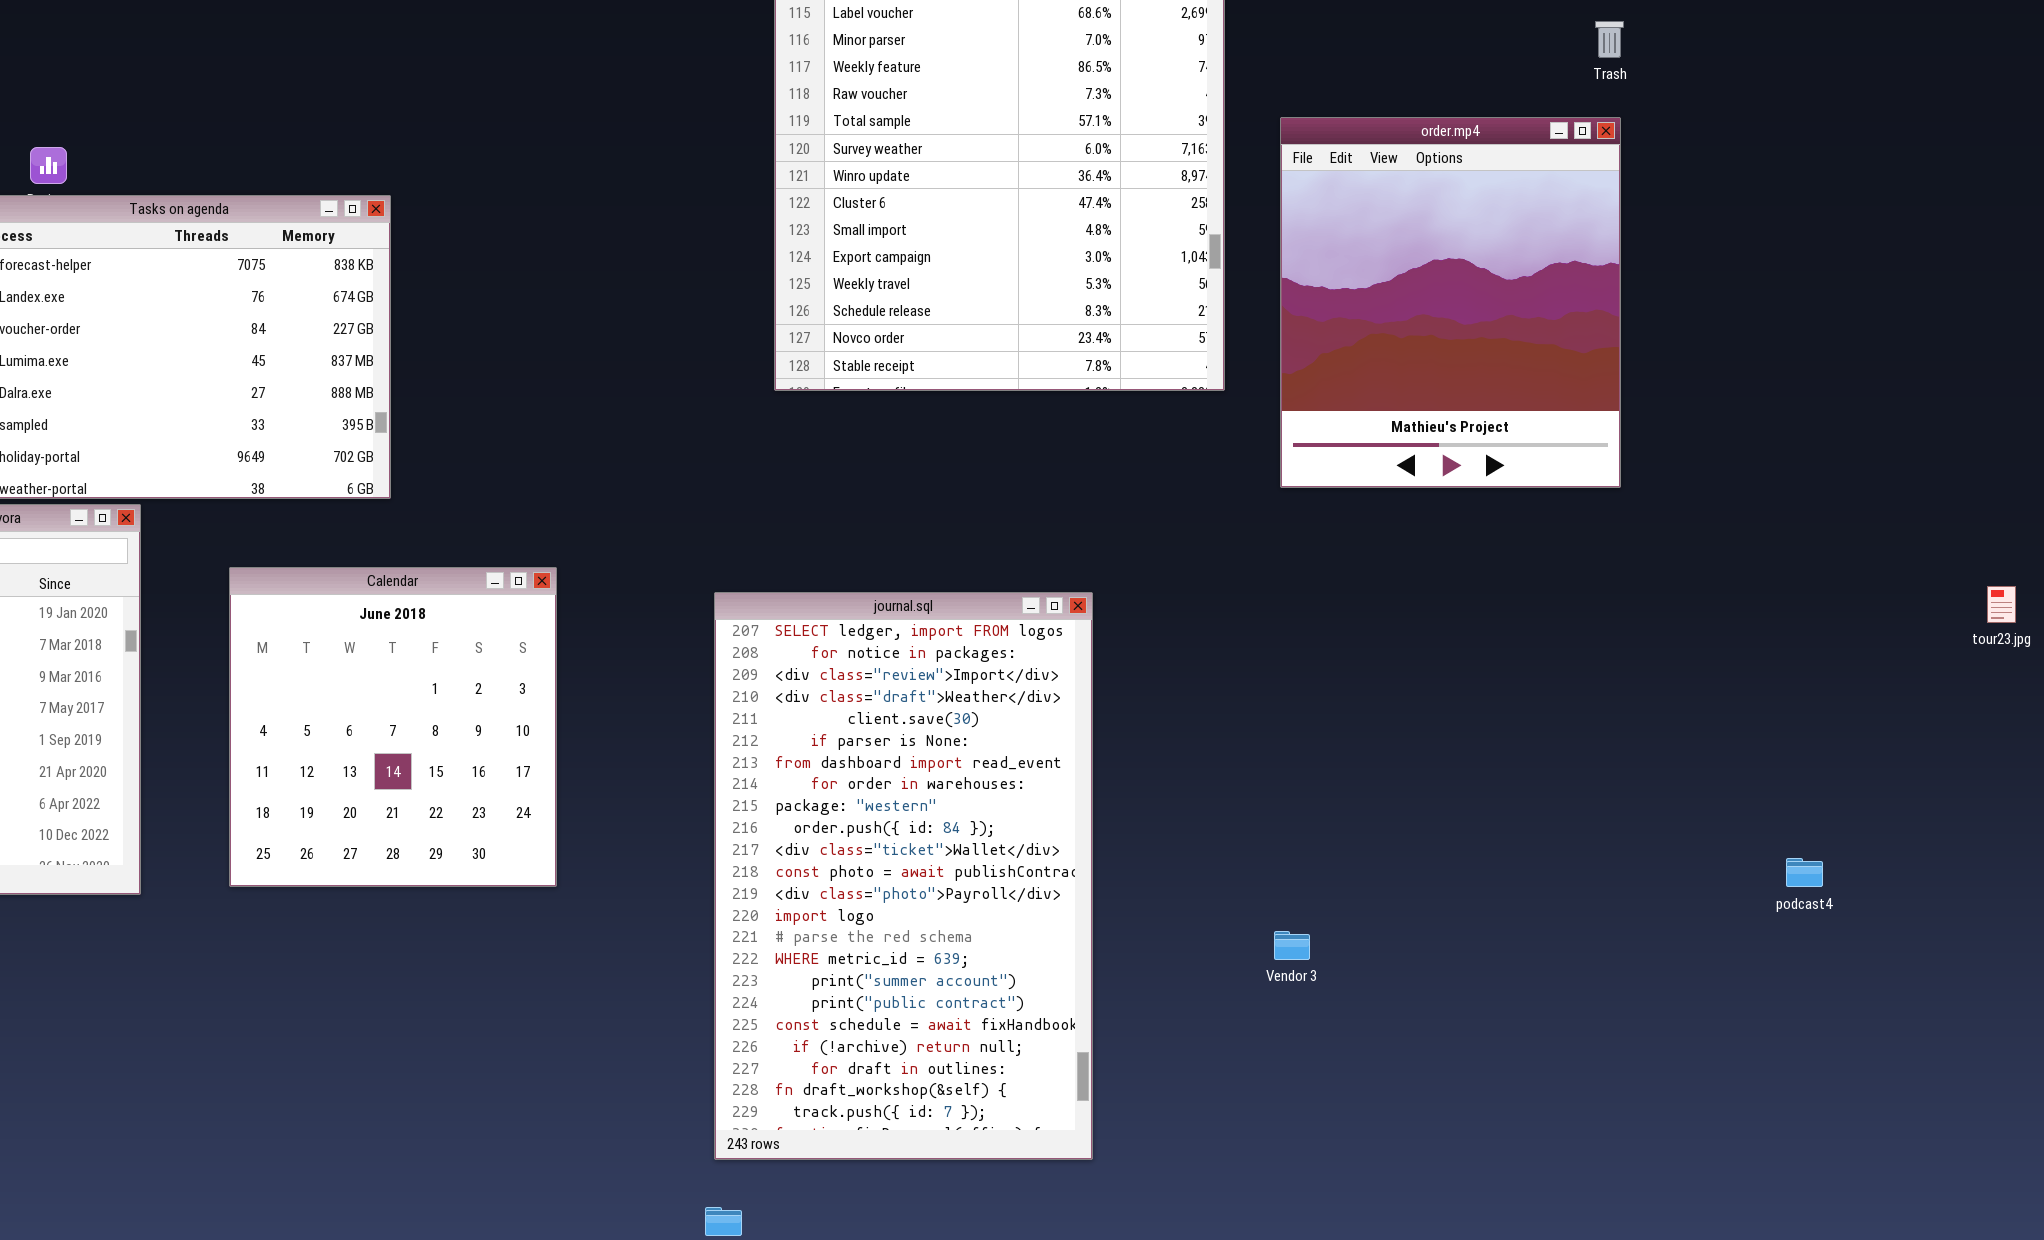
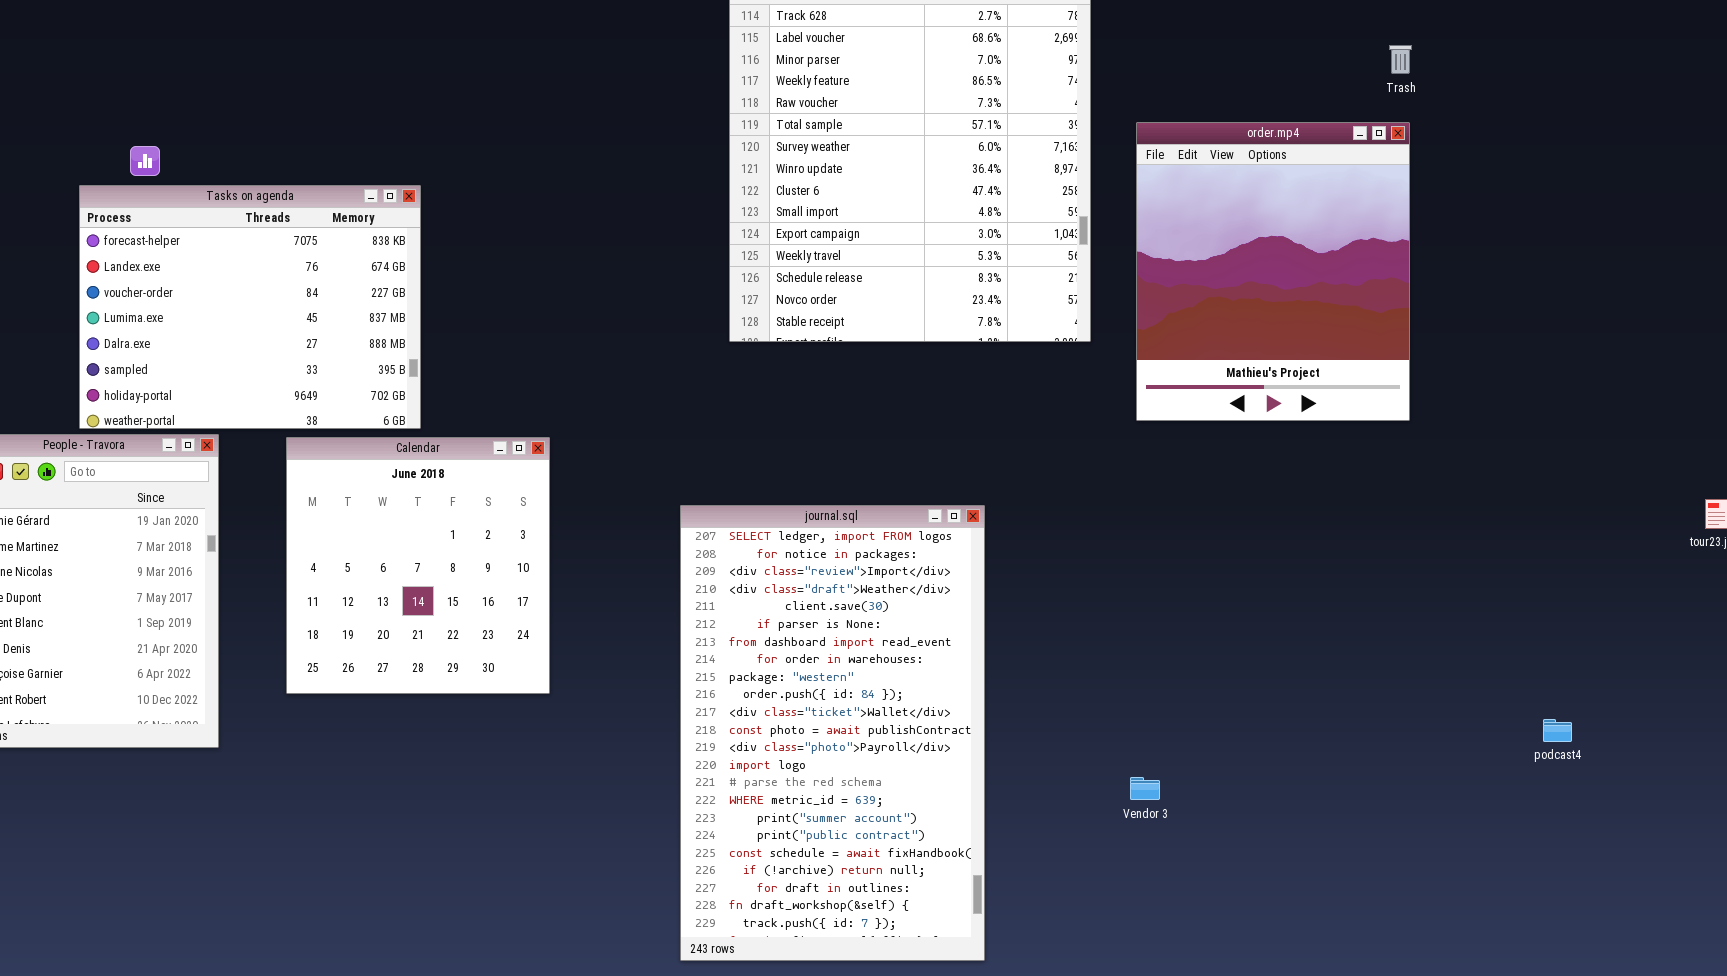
Calendar: [229,567,557,887] -> [286,437,550,694], moved

